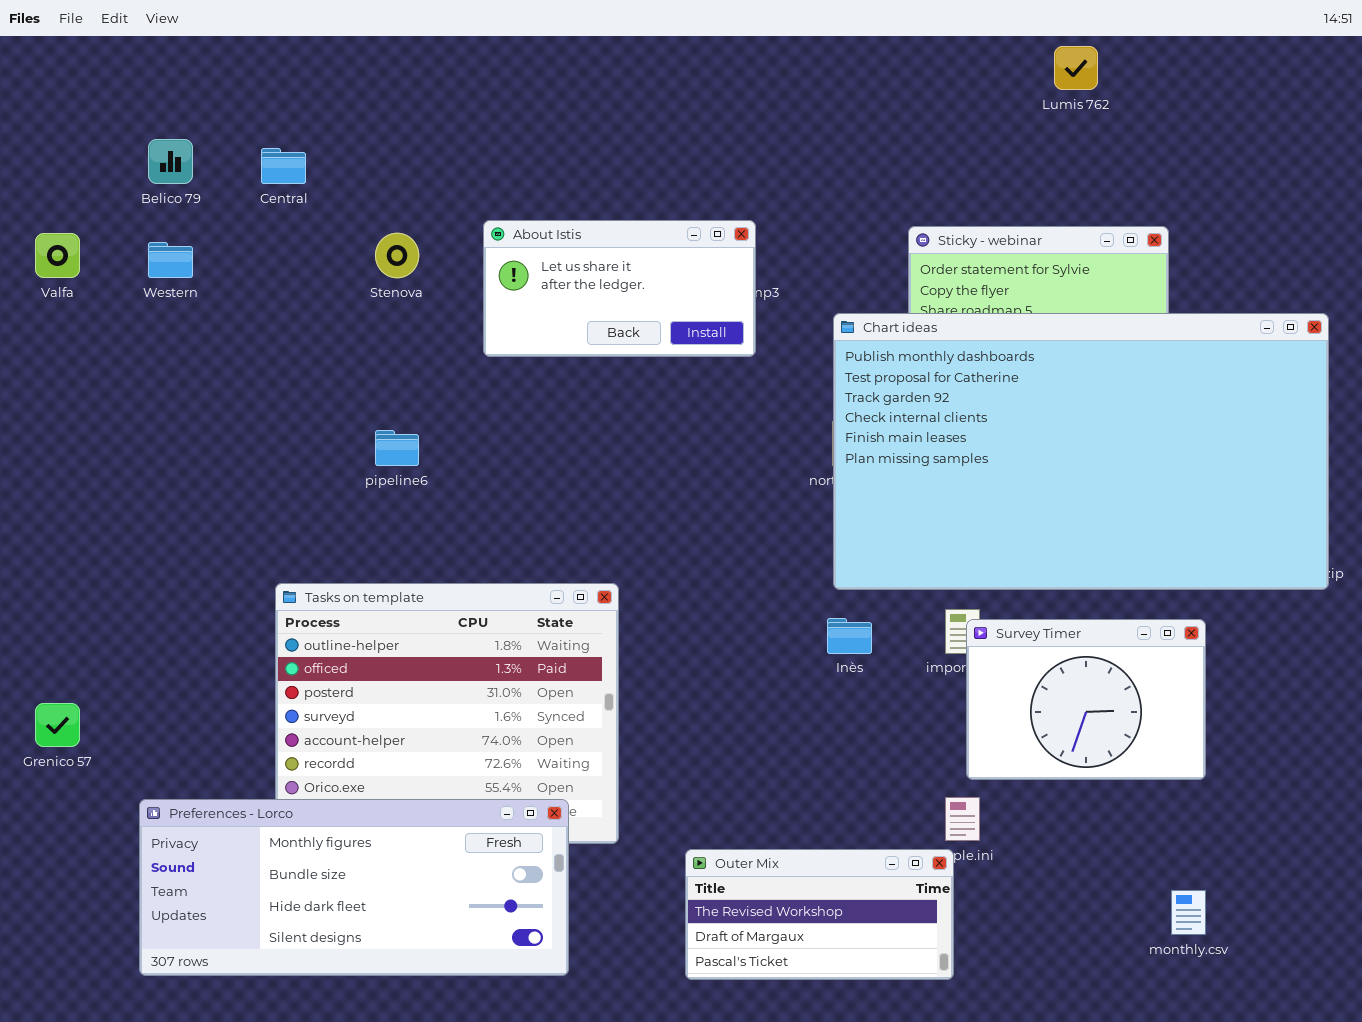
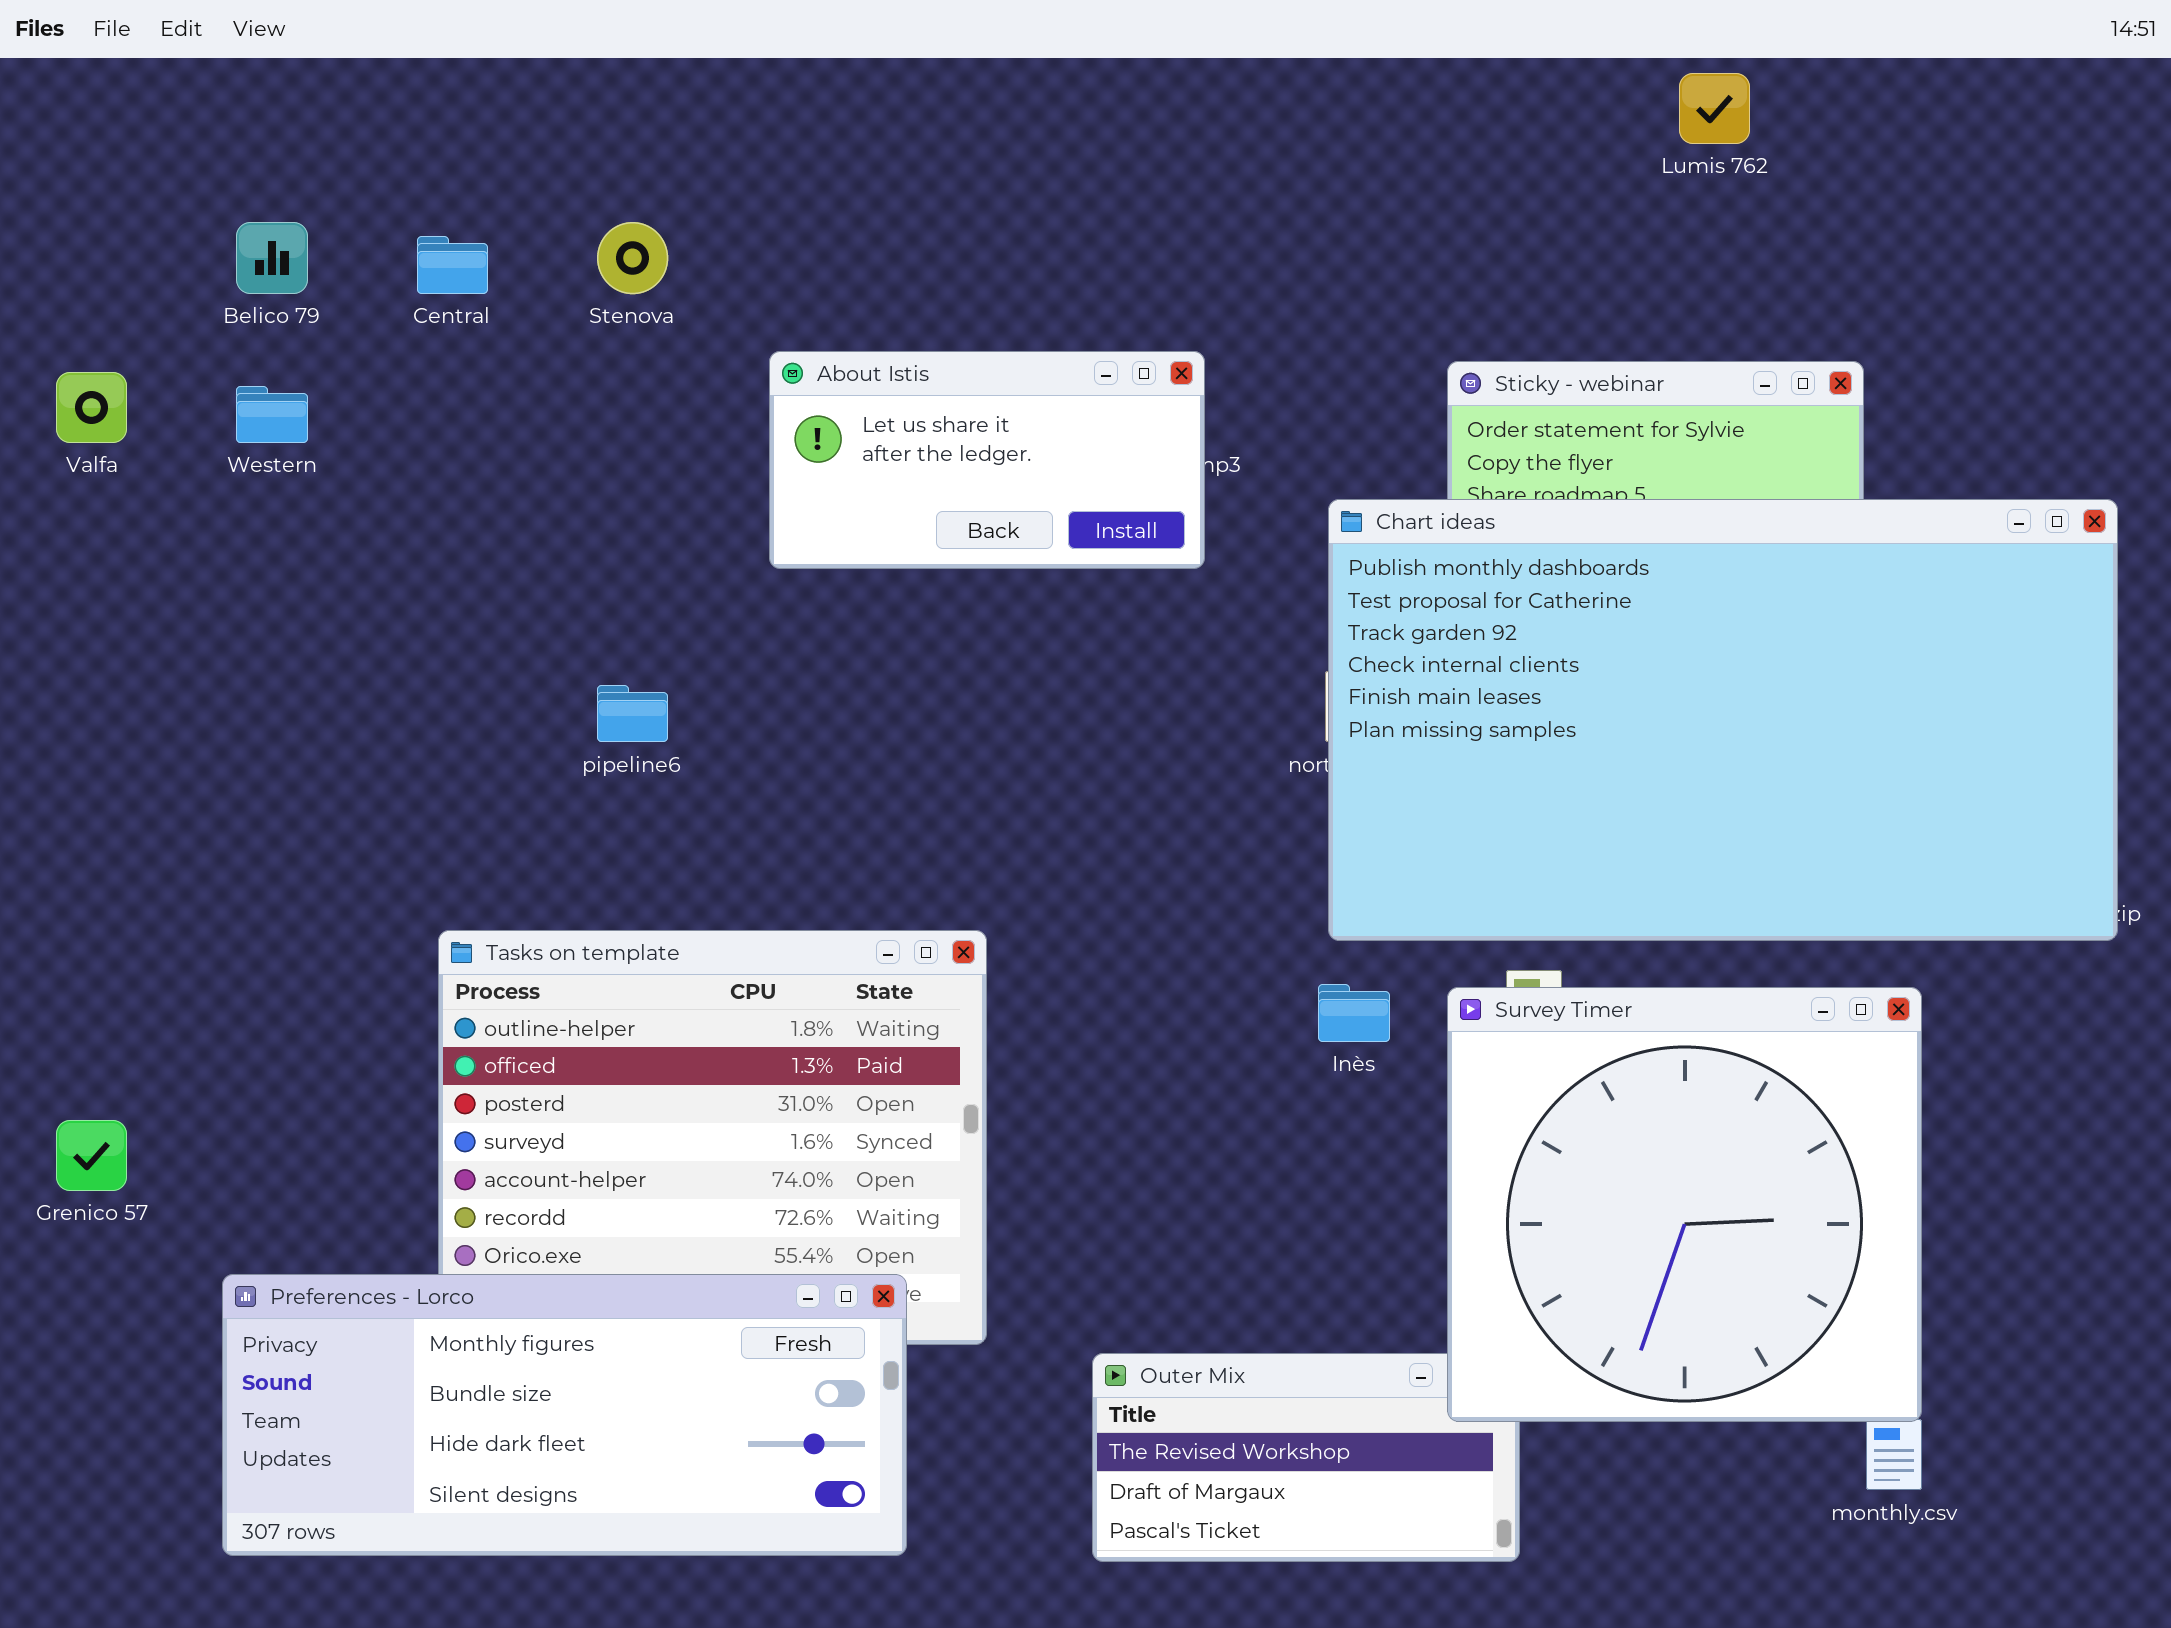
Stenova: [375,233,419,278] -> [597,222,668,294], moved
Survey Timer: [966,619,1206,780] -> [1447,987,1922,1422], resized

